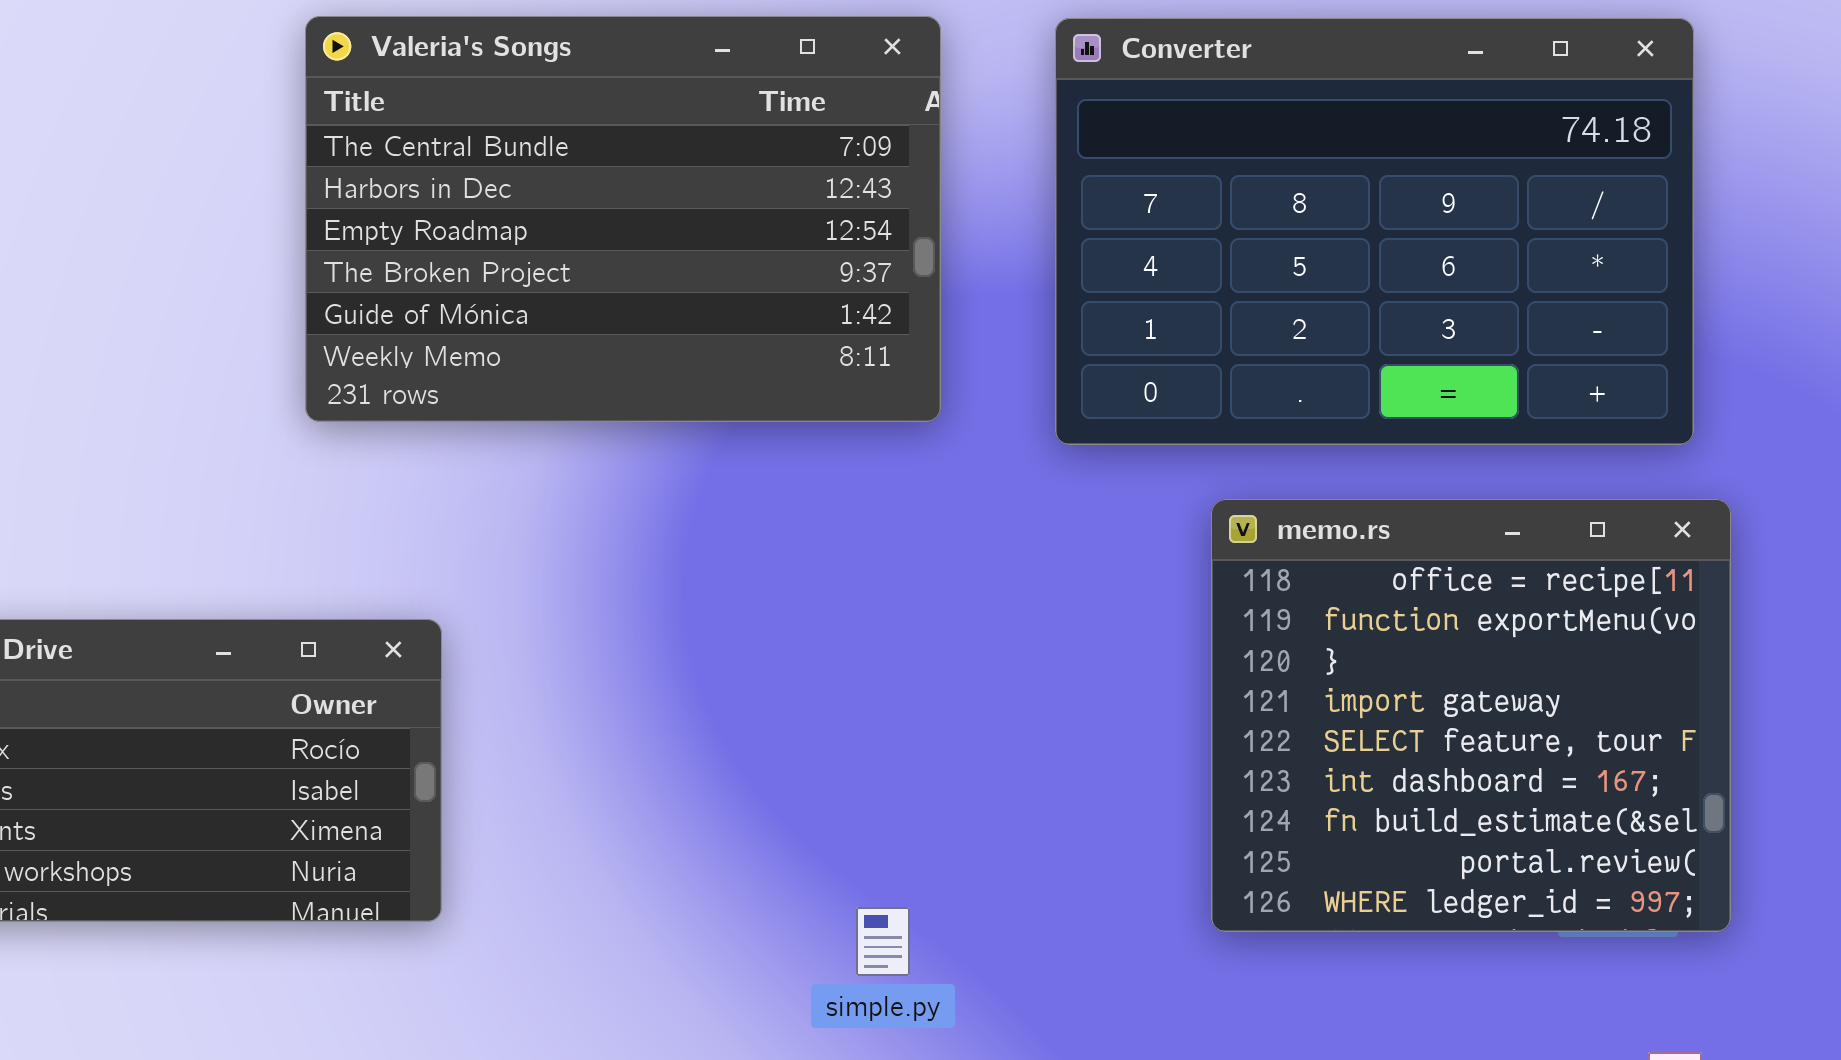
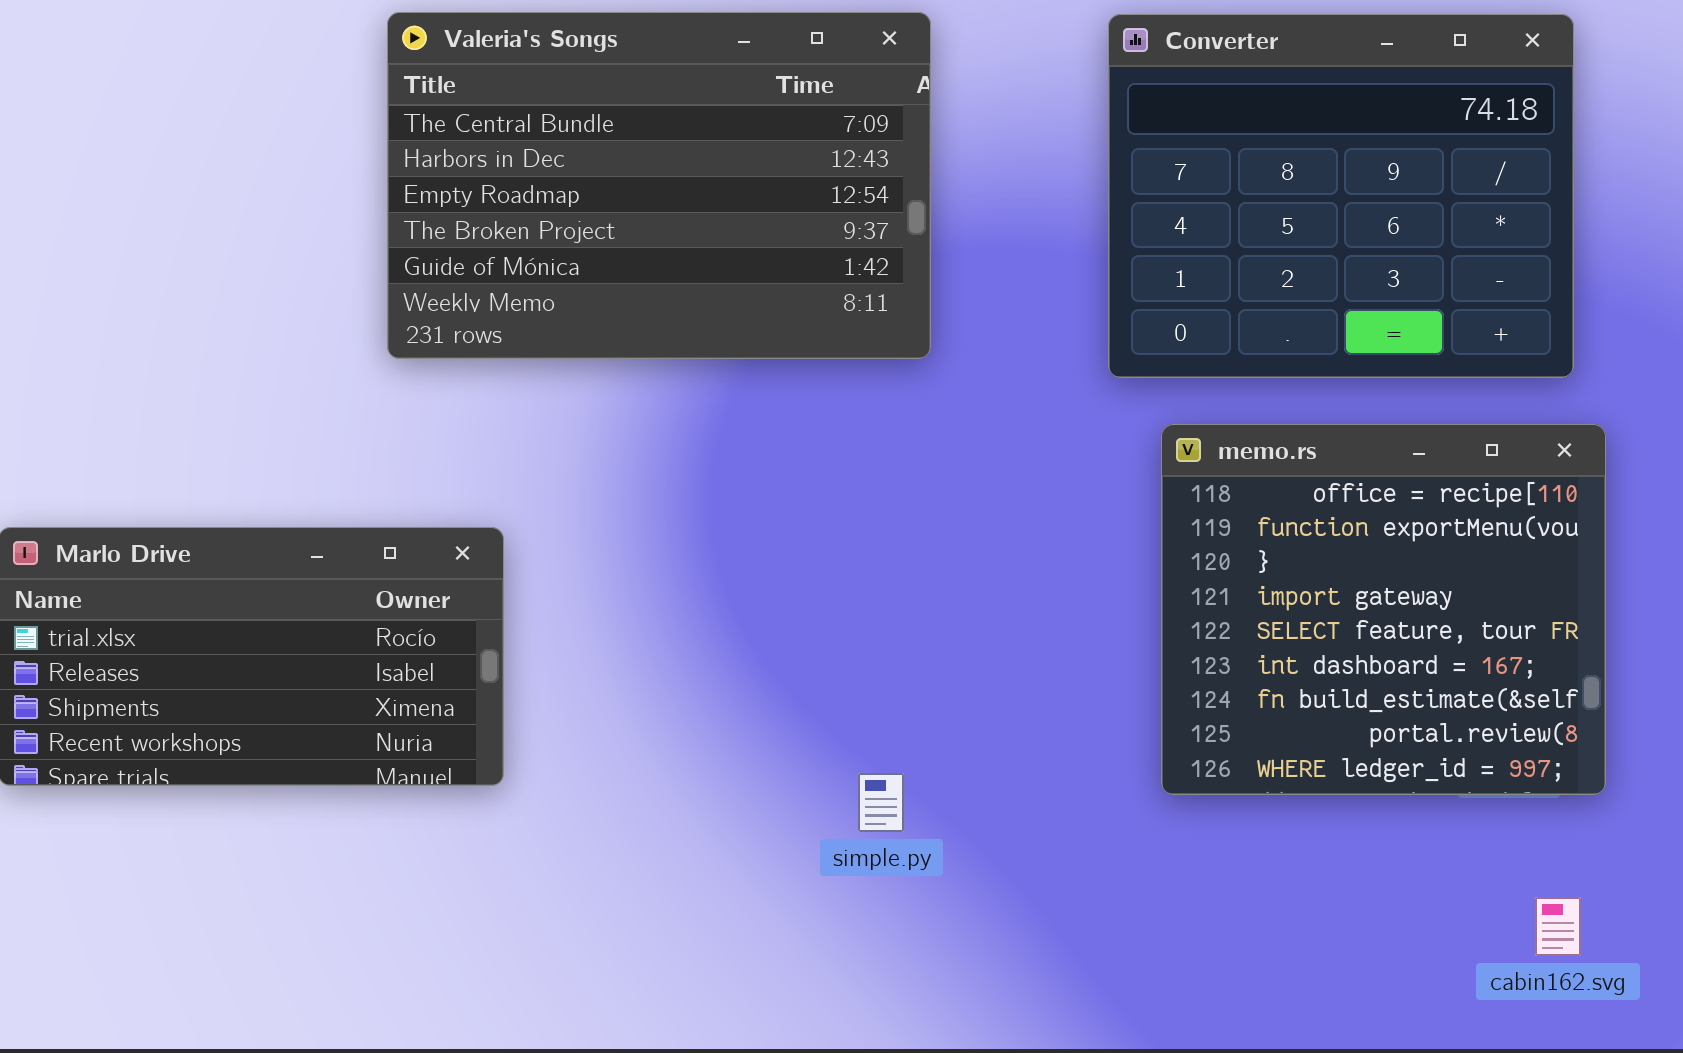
Converter: [1055,18,1694,445] -> [1108,14,1574,378], resized

